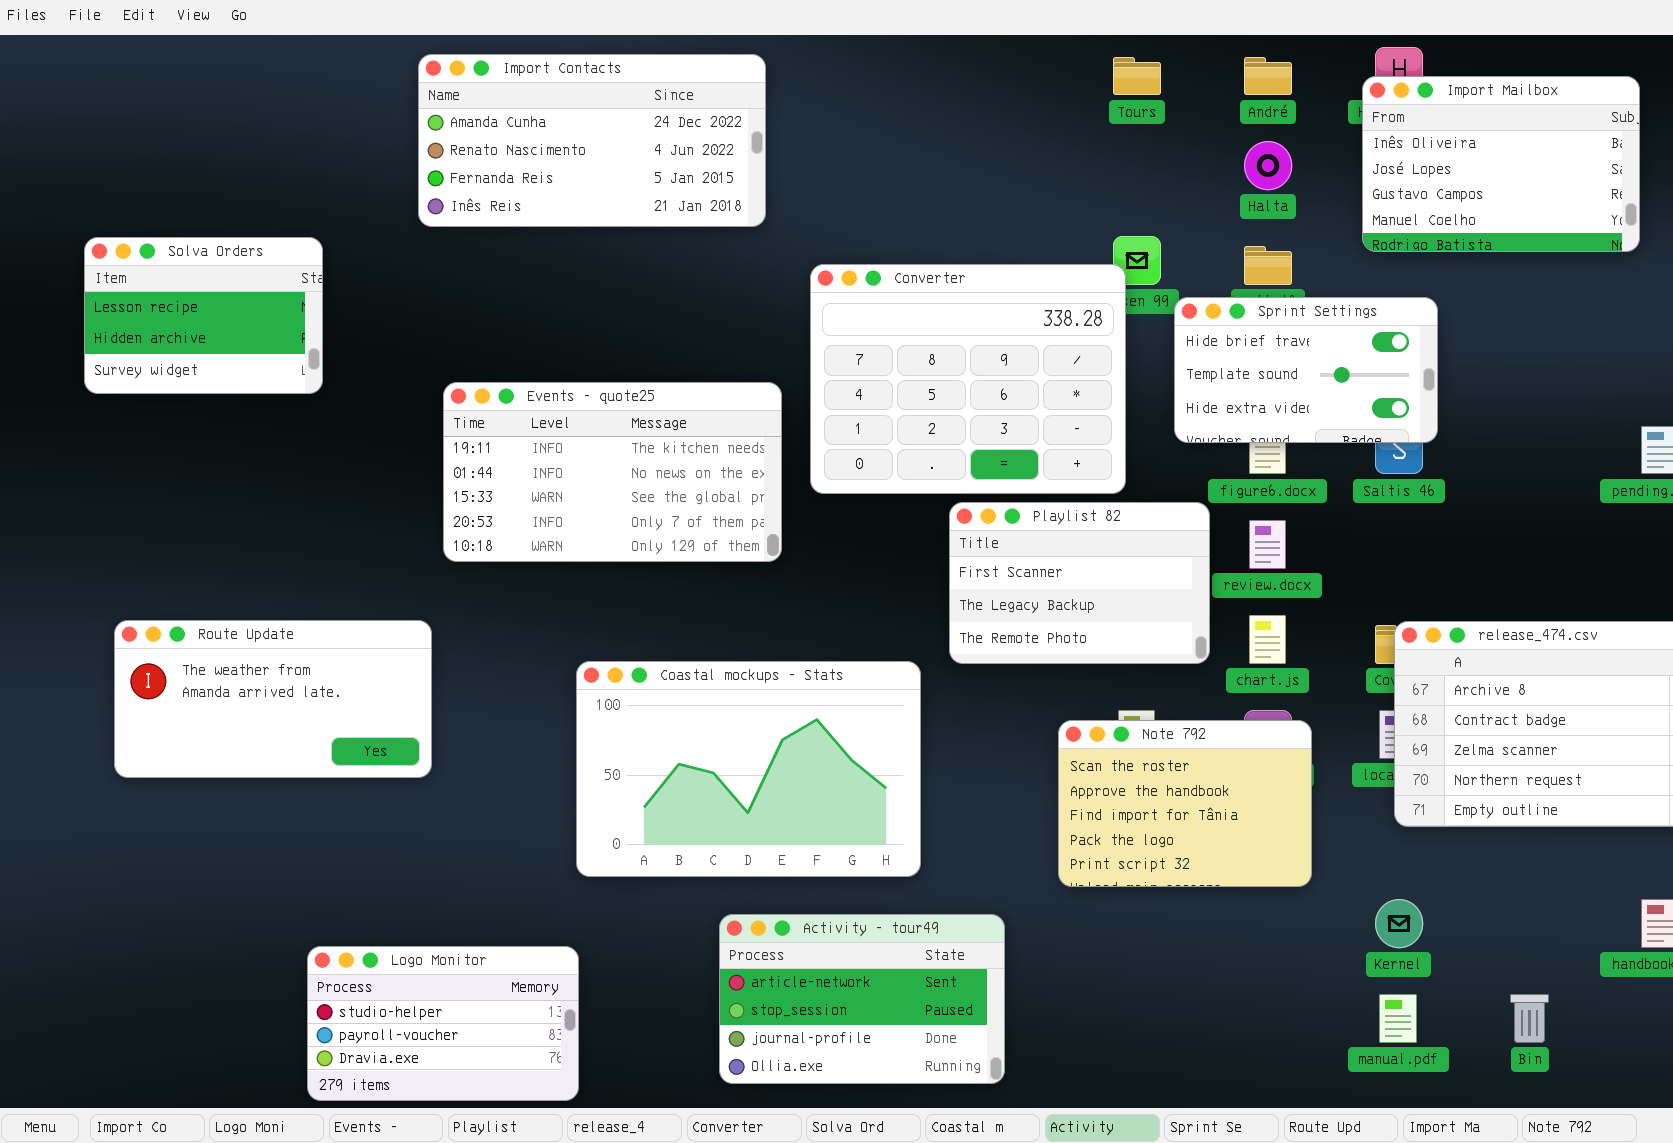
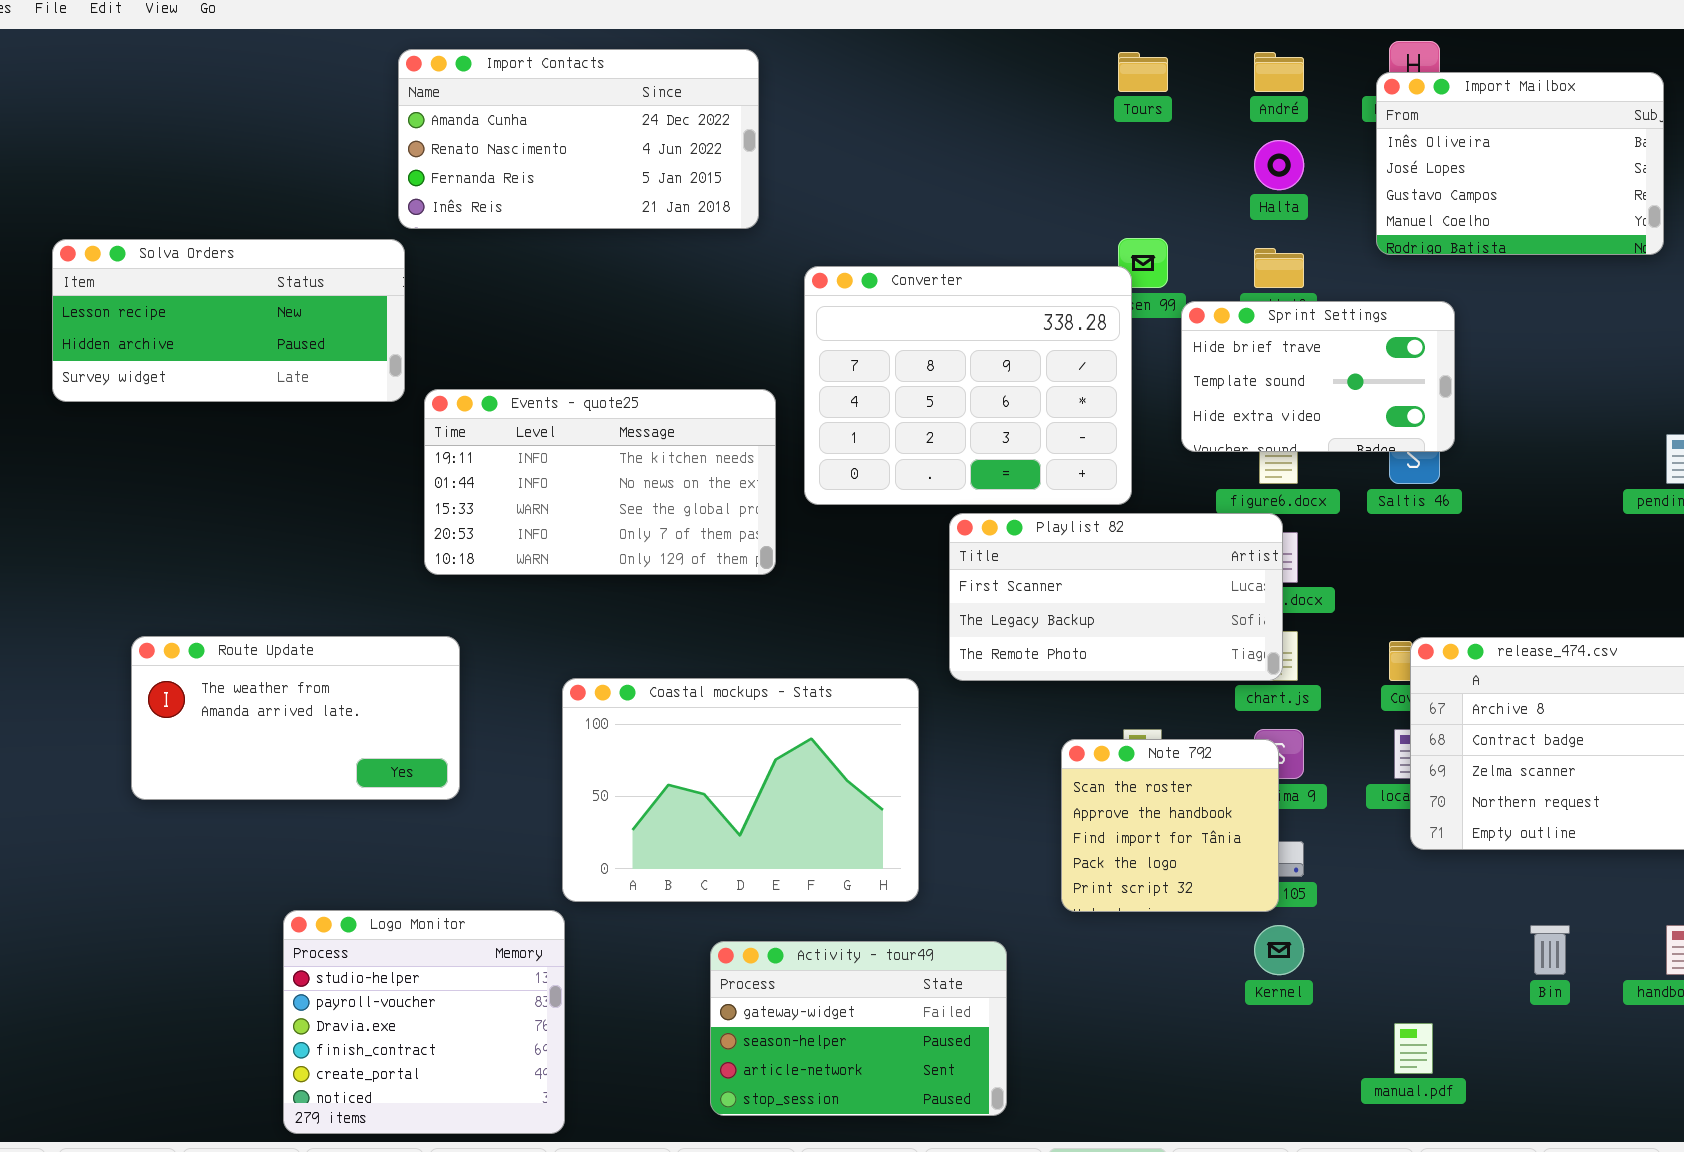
Solva Orders: [84,237,323,394] -> [52,239,405,402], resized
Playlist 82: [949,502,1210,664] -> [949,513,1283,681], resized
Route Update: [114,620,432,778] -> [131,636,460,800], moved
Note 792: [1058,720,1312,887] -> [1061,739,1279,912], resized
Kernel: [1375,899,1423,948] -> [1254,925,1304,975], moved
Activity - tour49: [719,914,1005,1084] -> [710,941,1007,1116], scrolled up 2 rows
Logo Monitor: [307,946,579,1101] -> [283,910,565,1134], resized
Bin: [1510,994,1549,1043] -> [1530,925,1570,975], moved

